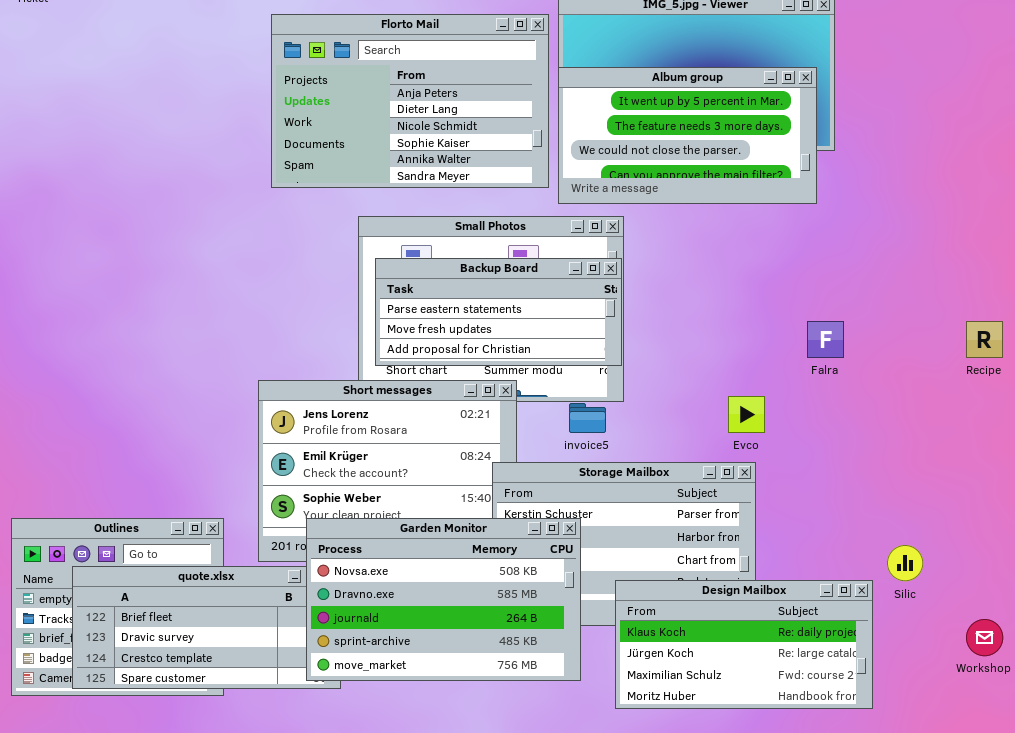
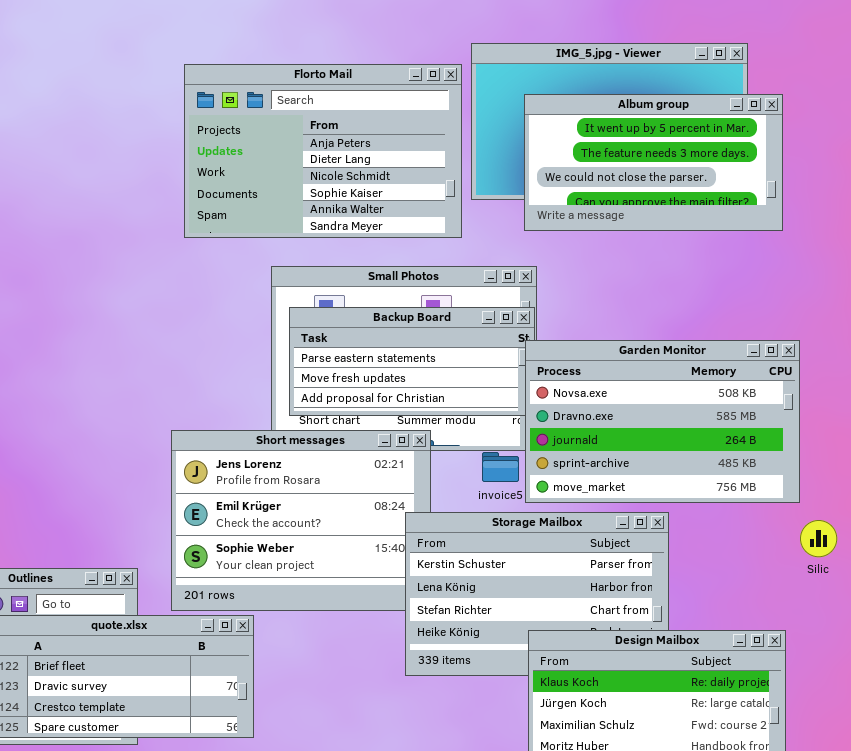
Album group: [558,67,817,204] -> [524,94,783,231], moved
Garden Monitor: [306,518,581,681] -> [525,340,800,503], moved
Silic: [887,545,923,581] -> [800,520,837,557], moved

